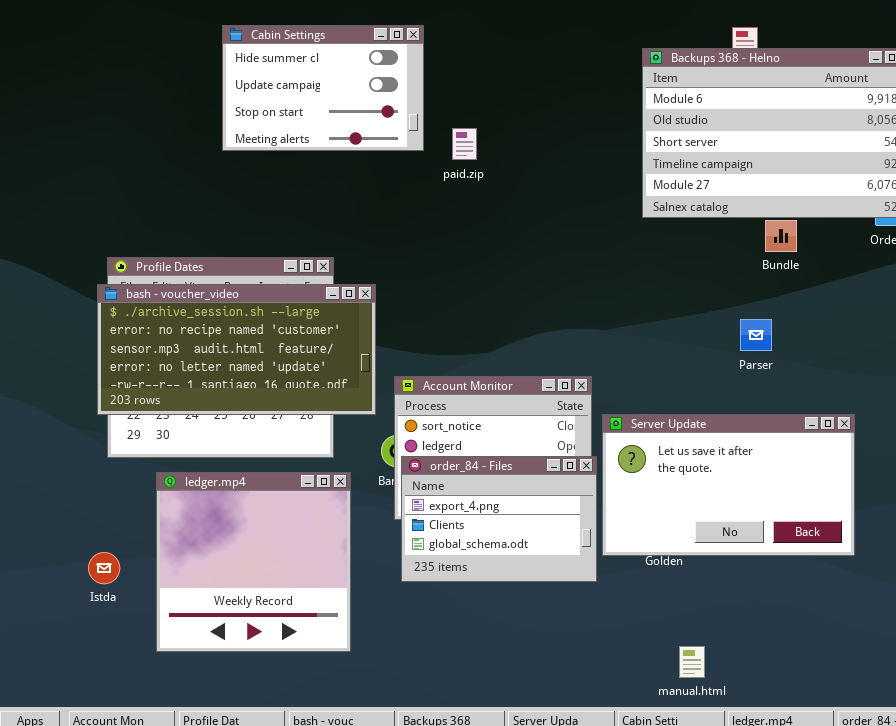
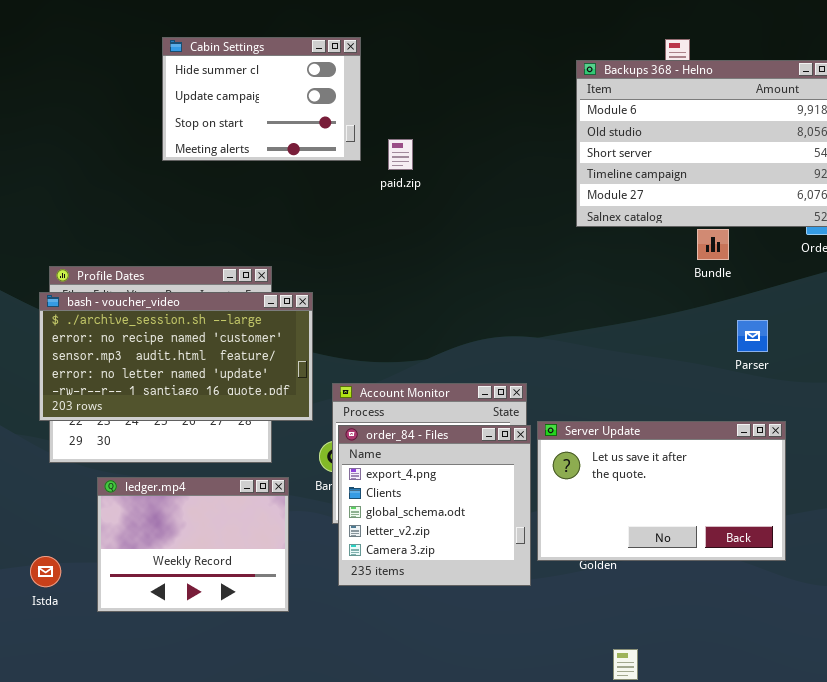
Parser: [740,319,772,351] -> [737,320,768,352], moved
order_84 - Files: [401,456,597,582] -> [338,425,531,586], resized
ledger.mp4: [156,472,351,652] -> [97,477,289,612], resized

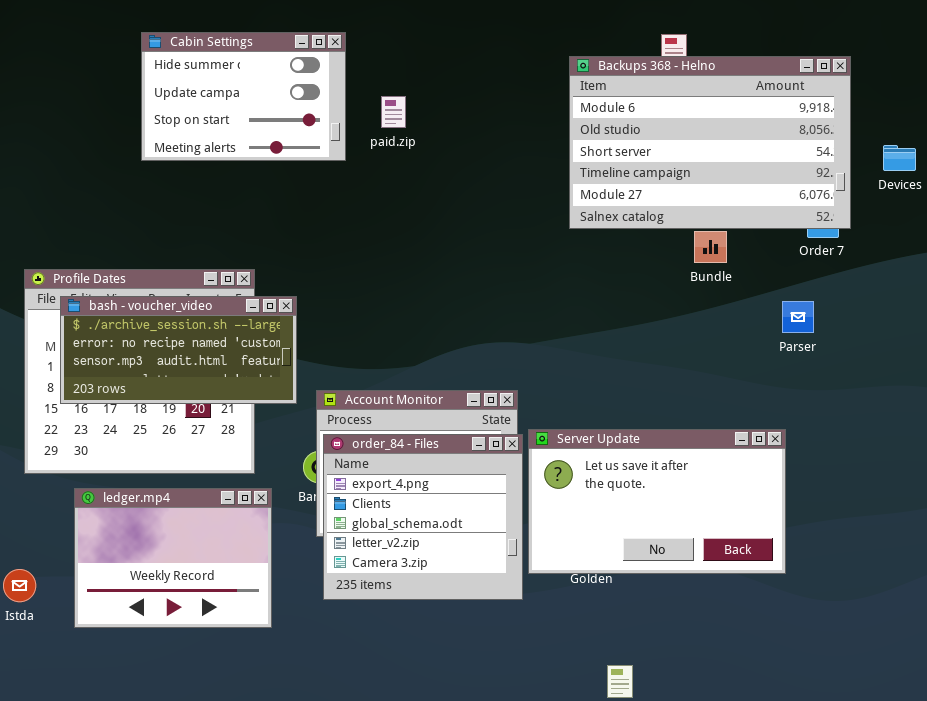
paid.zip: [388,139,413,170] -> [381,96,406,128], moved
bash - voucher_video: [39,292,313,421] -> [60,296,297,404], resized
Parser: [737,320,768,352] -> [782,301,814,333], moved

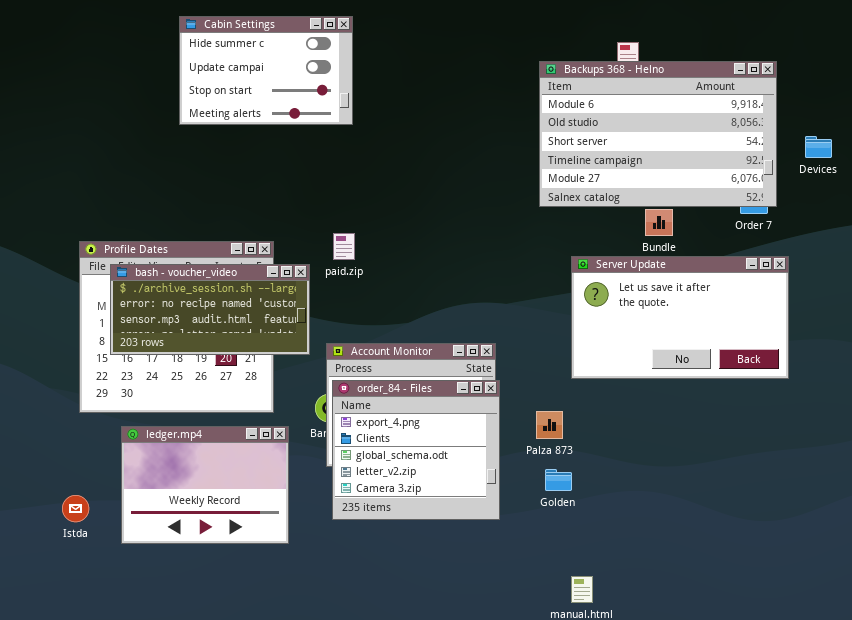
Cabin Settings: [141,32,346,161] -> [179,16,353,125], moved
paid.zip: [381,96,406,128] -> [333,233,355,260], moved
Server Update: [528,429,786,574] -> [571,256,789,379], moved

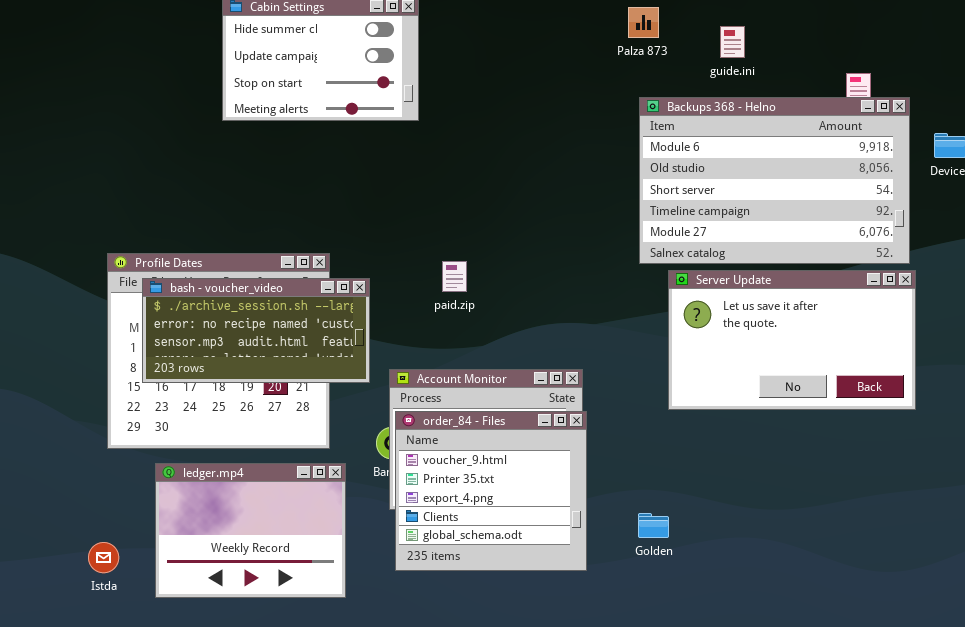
Backups 368 - Helno: [539,61,777,207] -> [639,97,910,264], moved
paid.zip: [333,233,355,260] -> [442,261,467,292], moved
order_84 - Files: [332,380,500,520] -> [395,411,587,571], scrolled up 2 rows
Palza 873: [536,411,563,439] -> [628,7,659,38], moved

